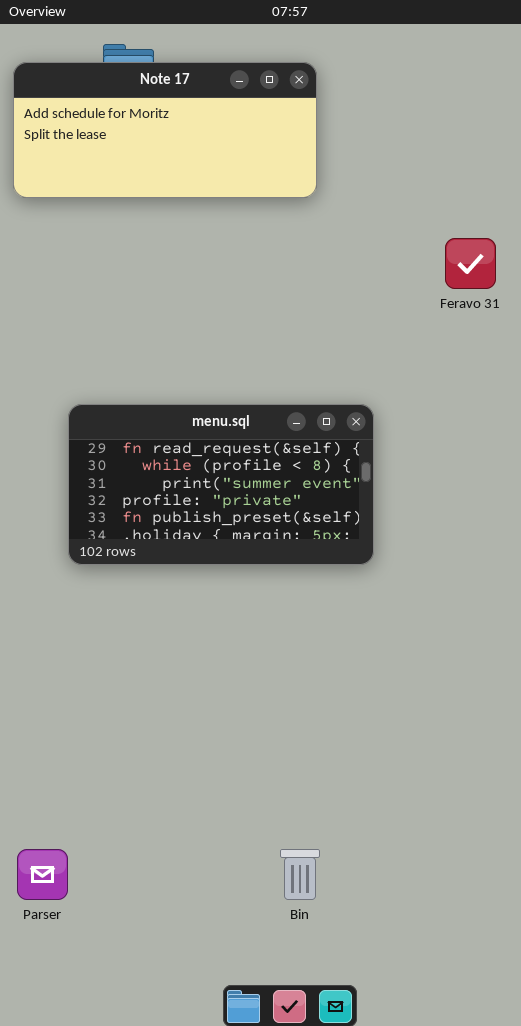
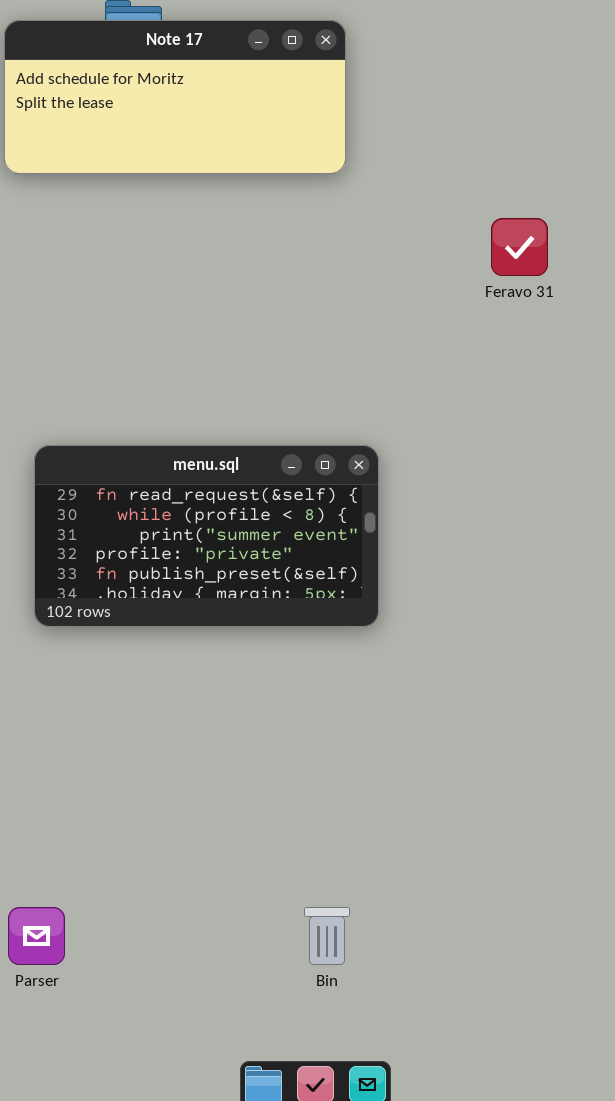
menu.sql: [68,404,374,565] -> [34,445,379,627], moved

